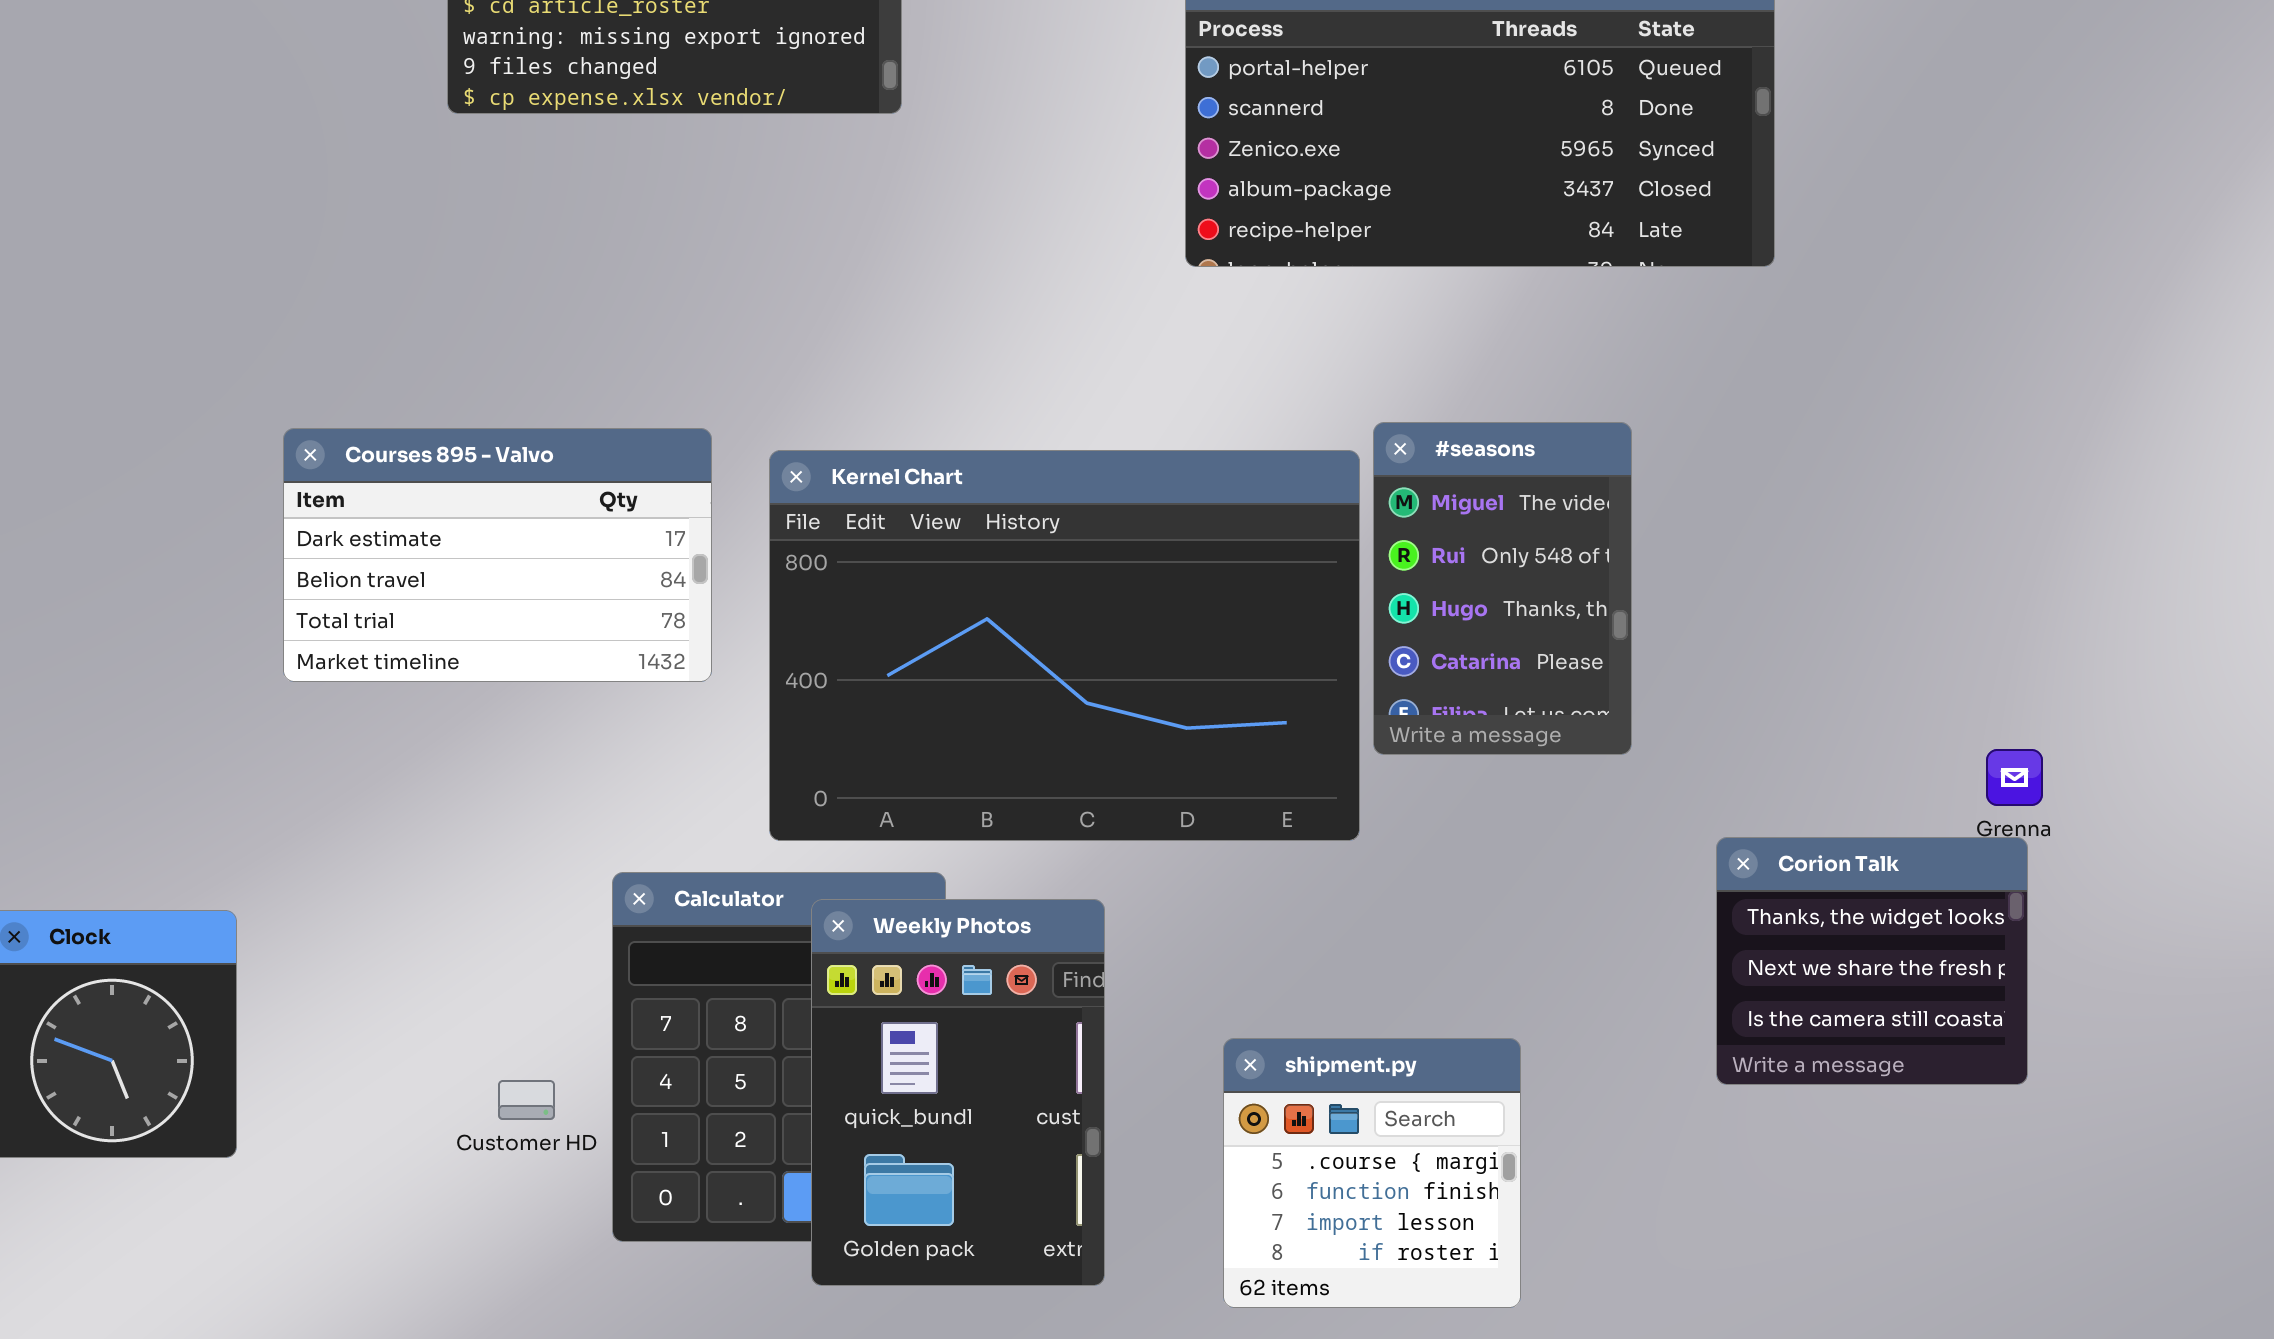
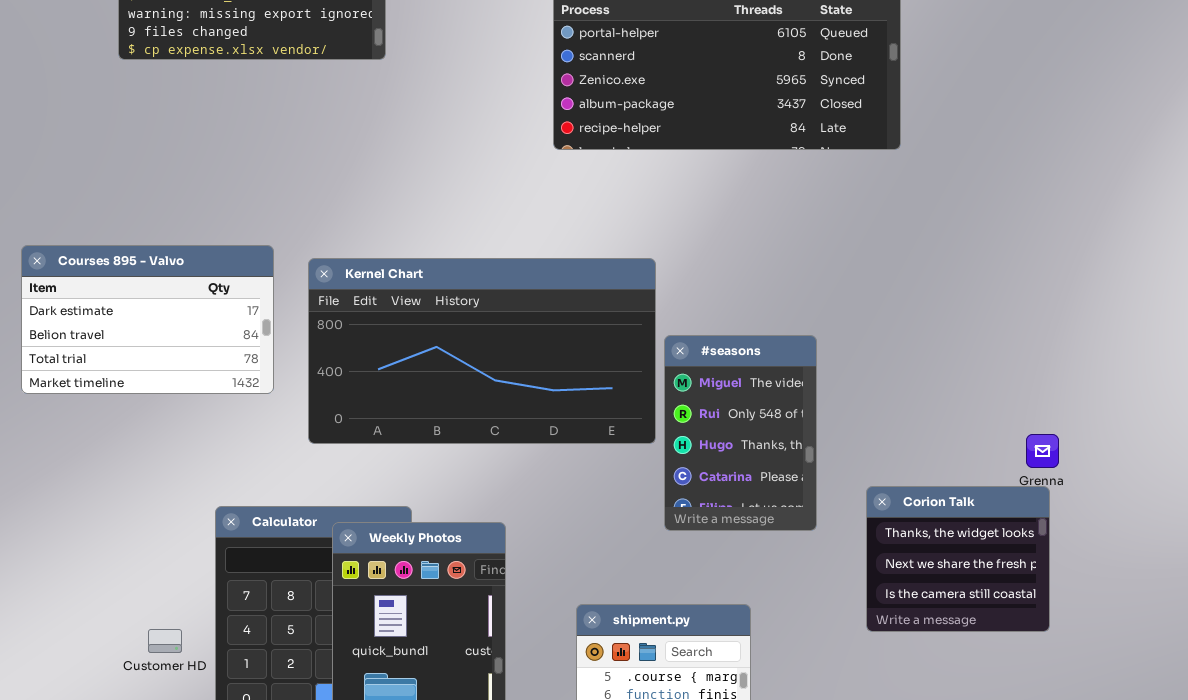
#seasons: [1373,422,1632,755] -> [664,335,817,531], moved
Kernel Chart: [769,450,1360,841] -> [308,258,656,444], resized

